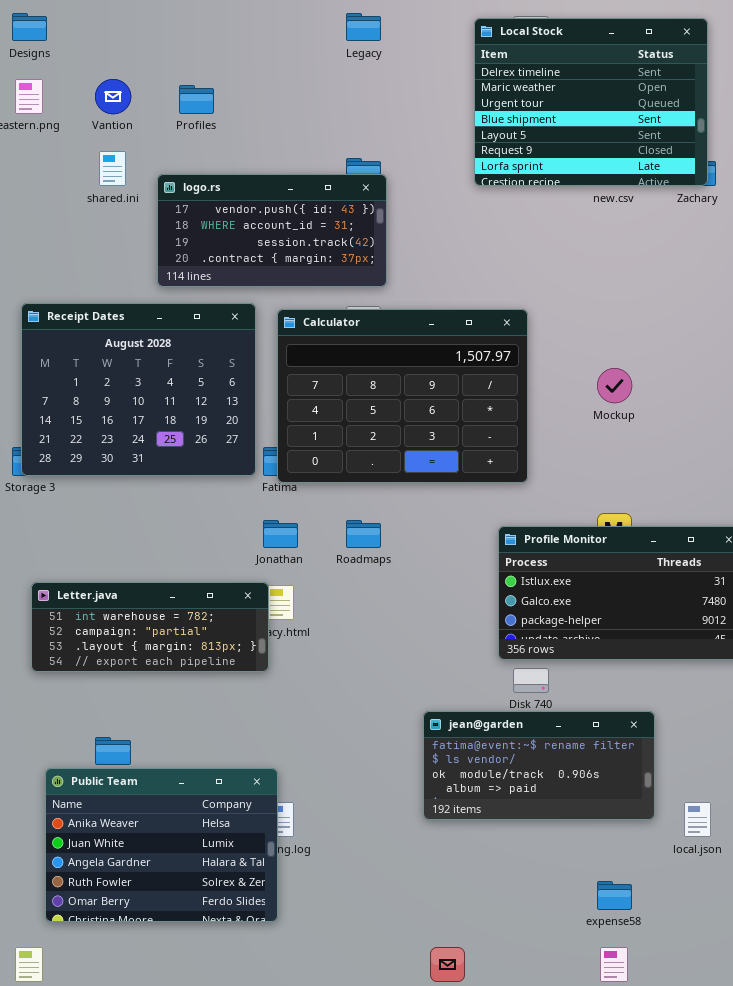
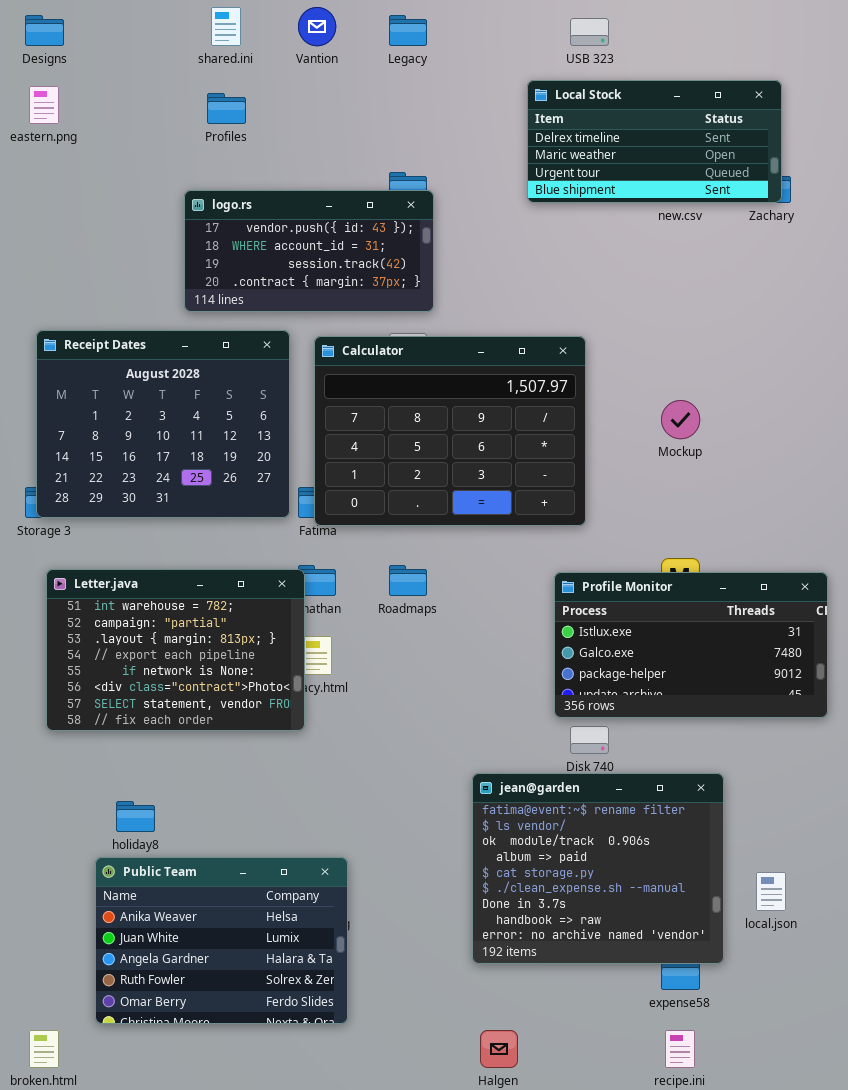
Local Stock: [474,18,708,186] -> [527,80,782,203], resized
Vantion: [95,79,131,114] -> [298,7,336,46], moved
shared.ini: [99,151,126,186] -> [211,7,241,46], moved
Letter.java: [31,582,269,672] -> [46,569,305,731], resized
jean@garden: [423,711,655,820] -> [472,773,724,964], resized
Public Team: [45,768,278,922] -> [95,857,348,1024], moved

